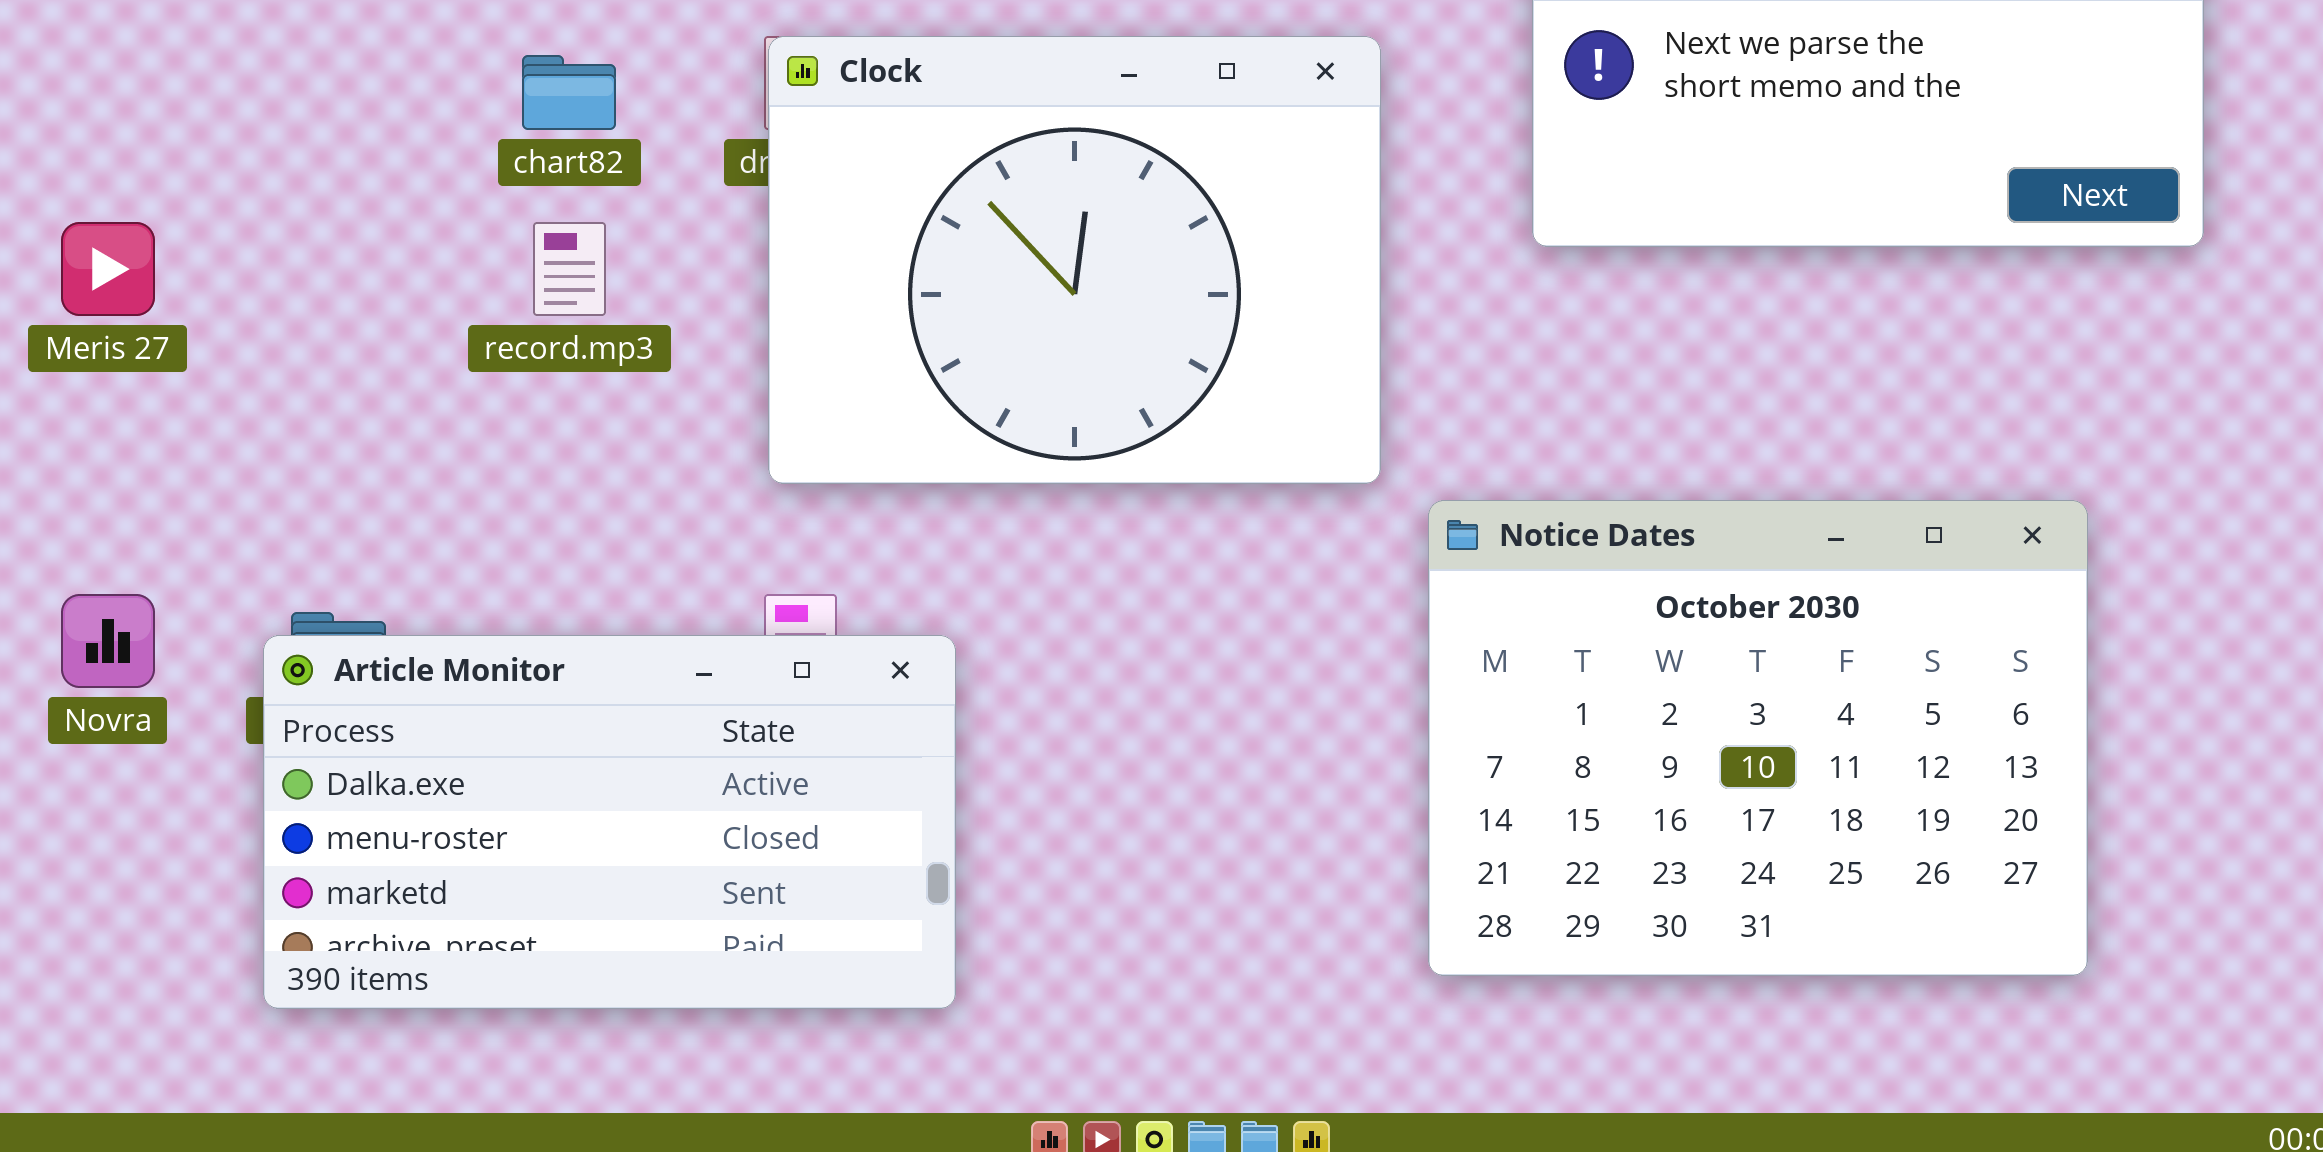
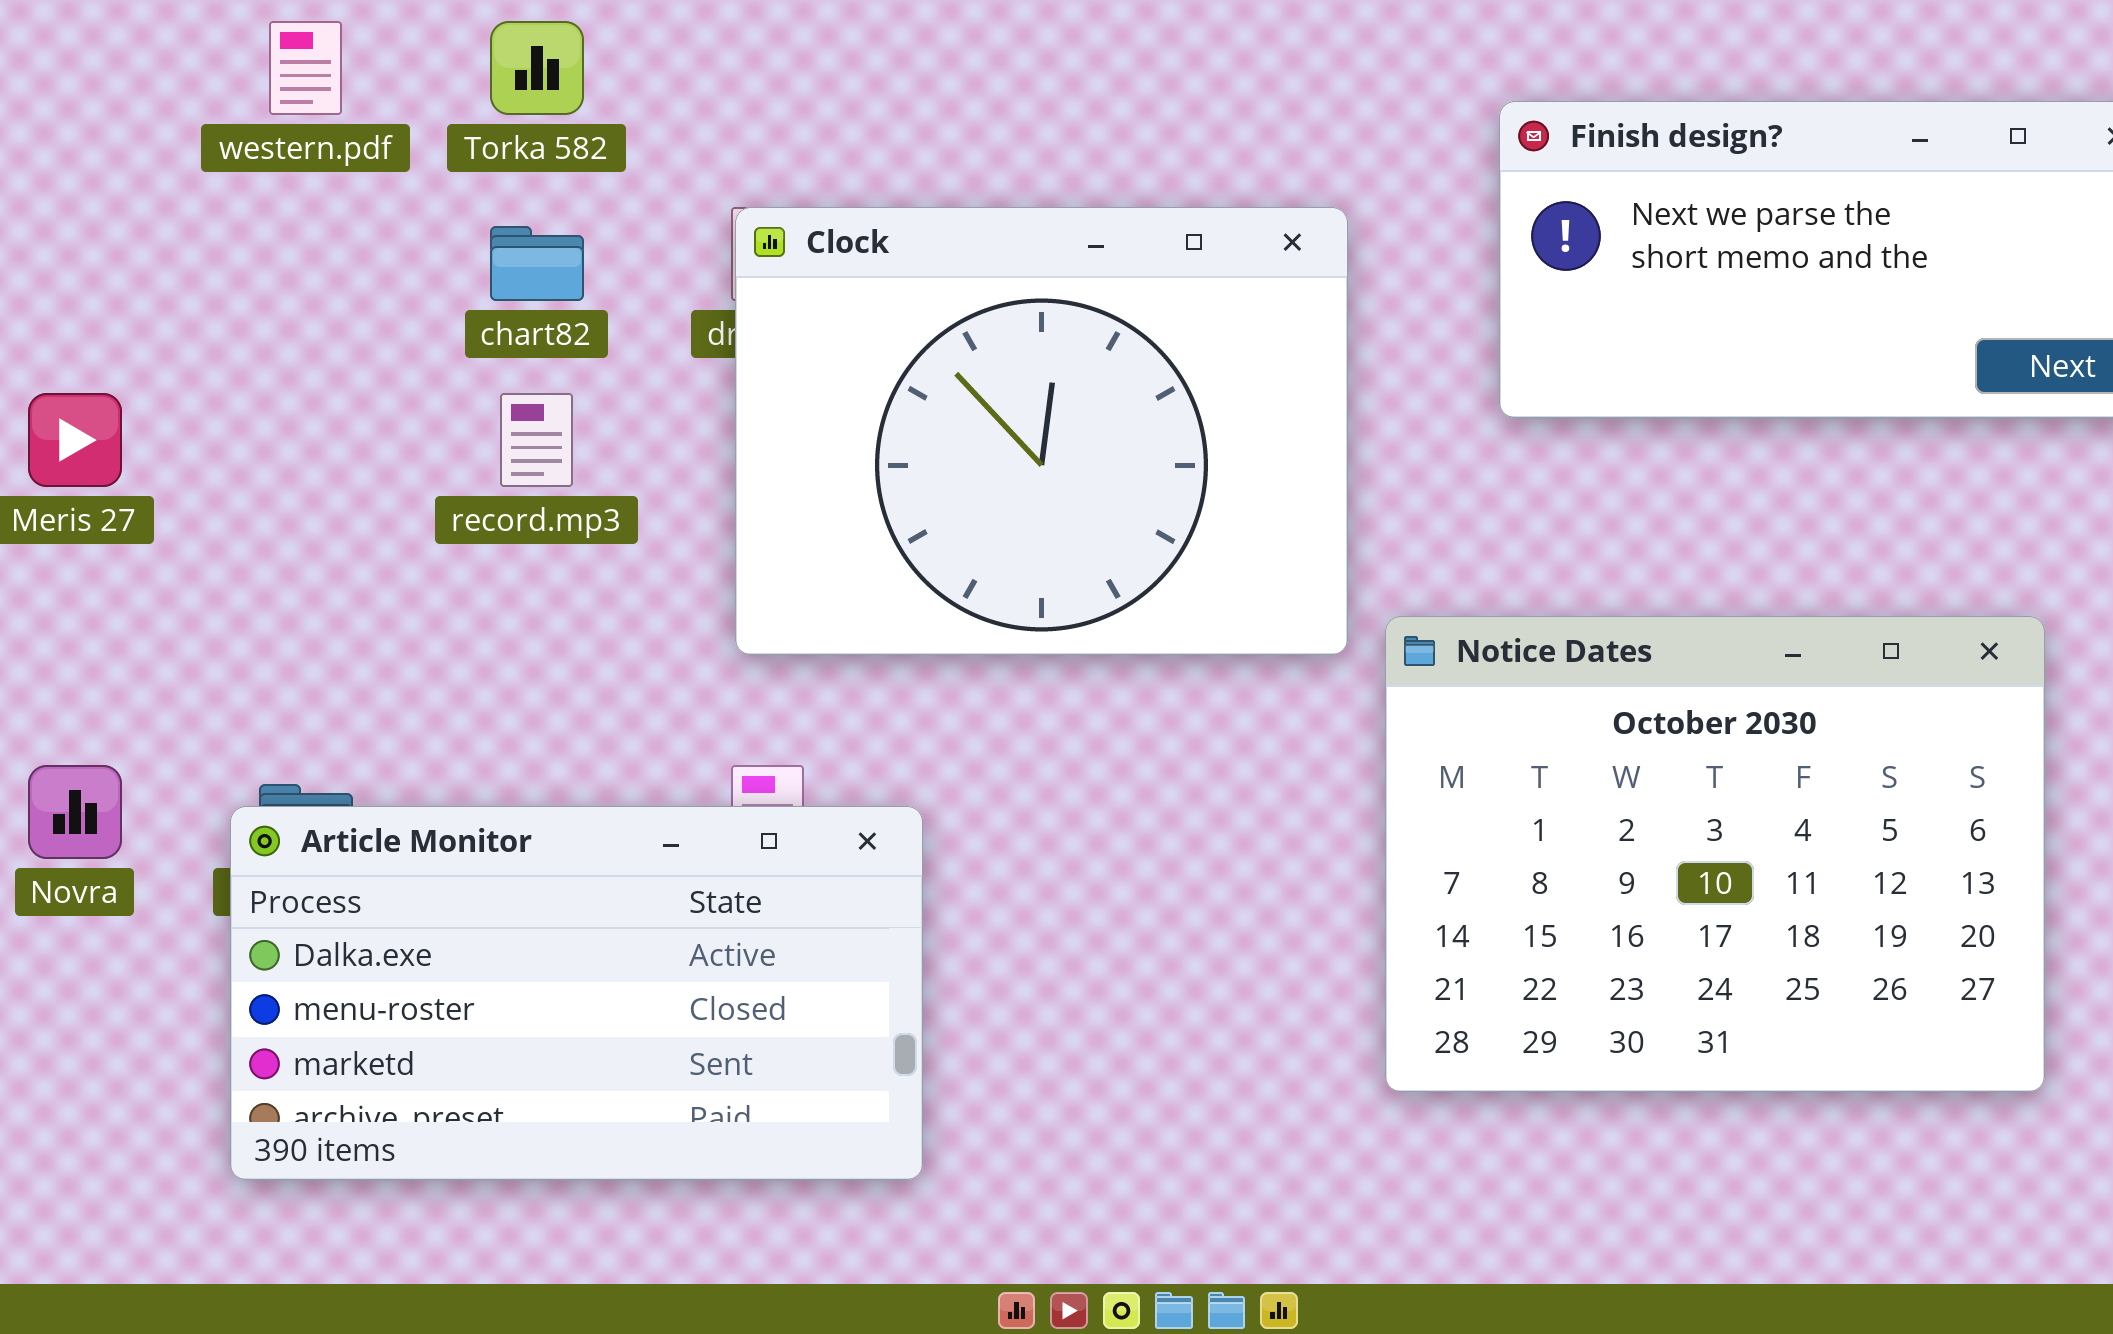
Notice Dates: [1428,500,2088,976] -> [1385,616,2045,1092], moved

